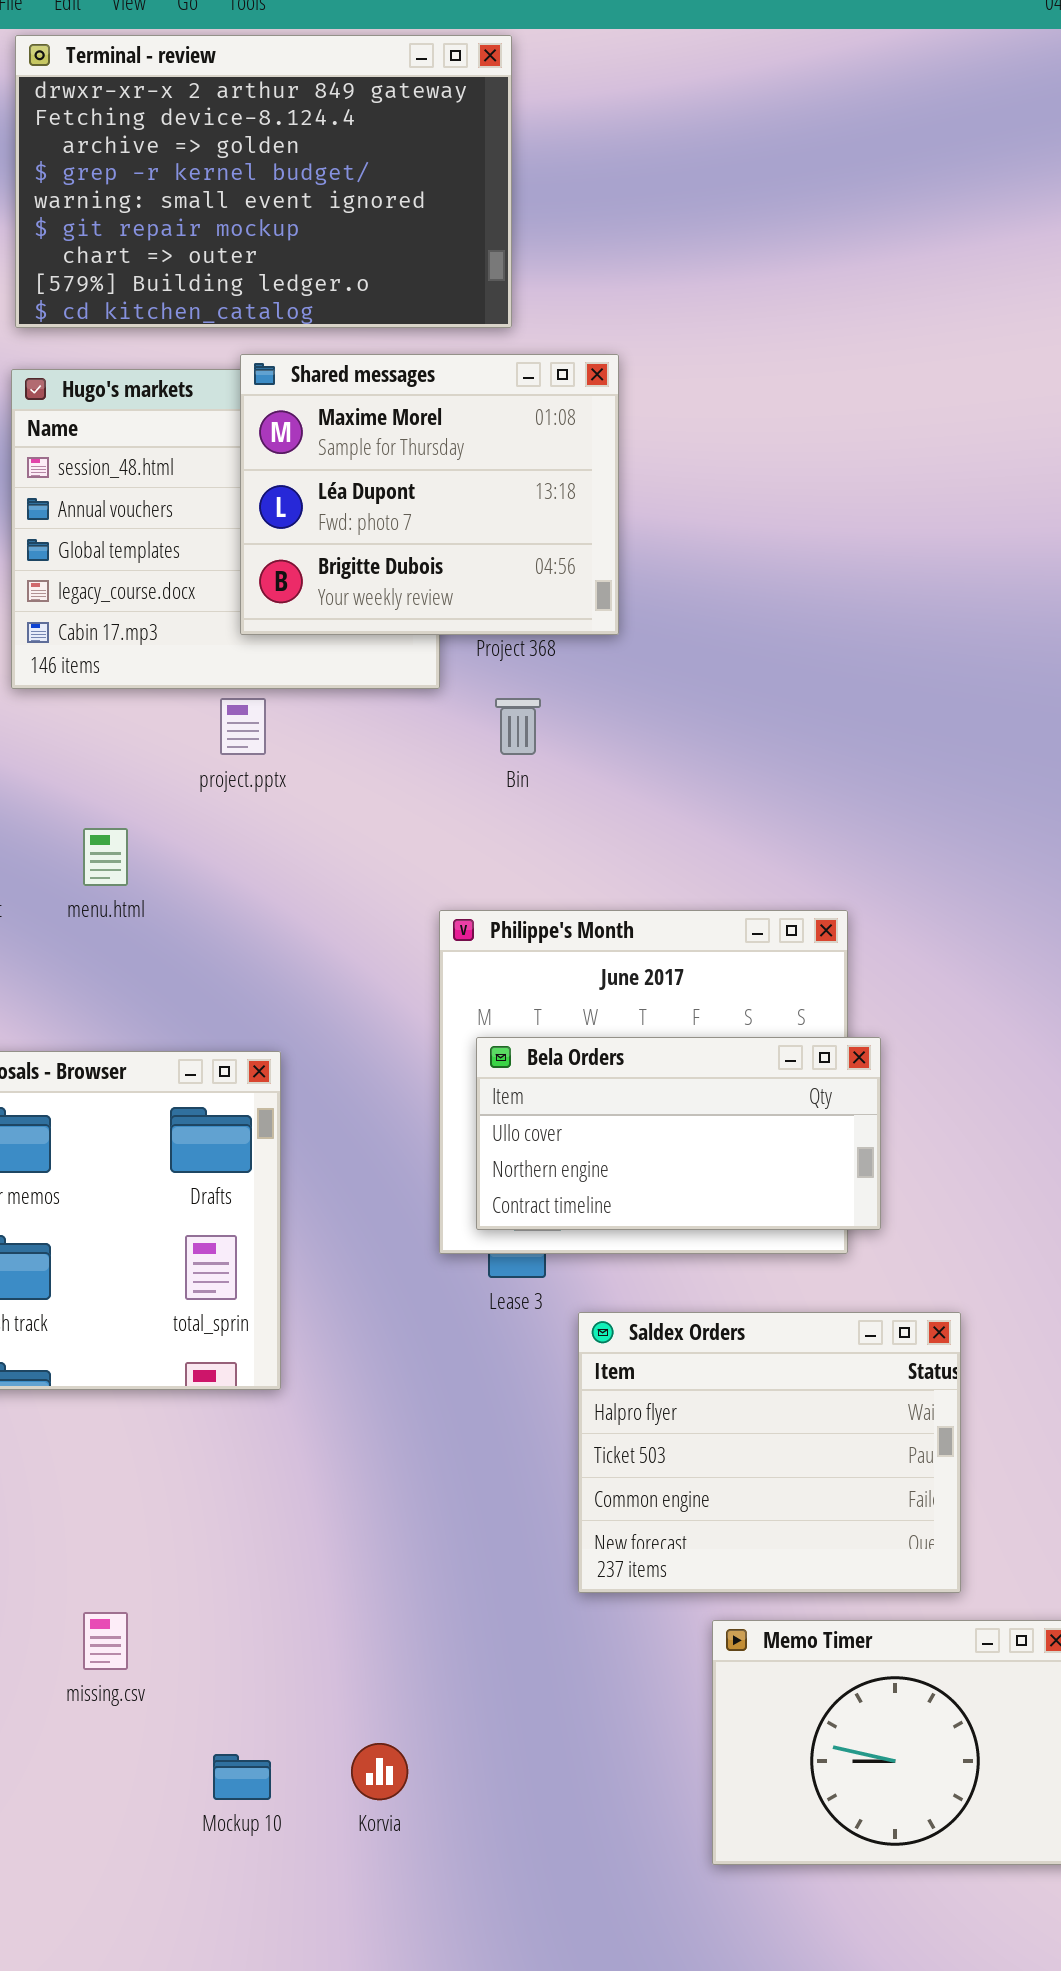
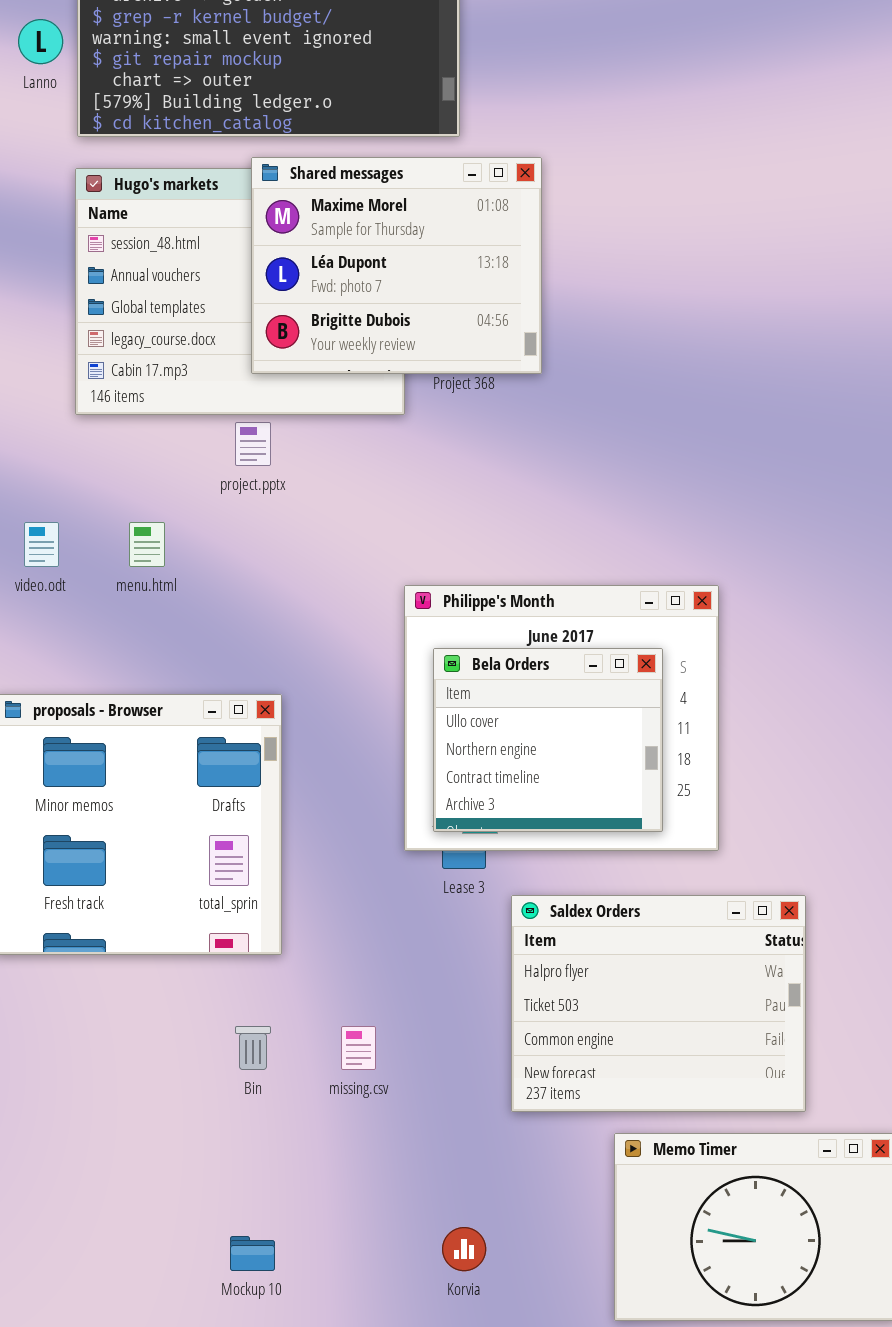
Bin: [495,698,541,755] -> [235,1026,271,1070], moved
Bela Orders: [476,1037,881,1230] -> [433,648,663,832], resized
missing.csv: [83,1612,128,1670] -> [341,1026,376,1070], moved
Korvia: [351,1743,408,1800] -> [442,1227,486,1271], moved

